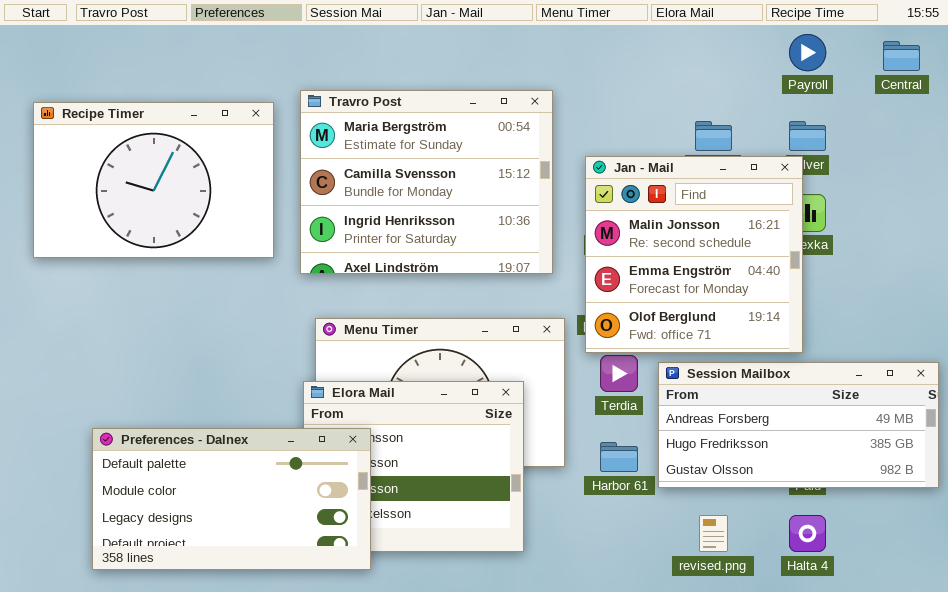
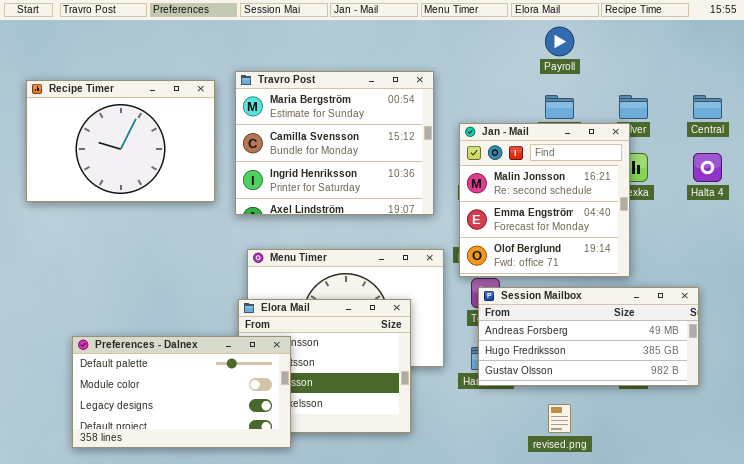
Payroll: [789,34,826,71] -> [545,27,574,56], moved
Central: [883,41,920,71] -> [693,95,722,119], moved
Session Mailbox: [658,362,939,488] -> [478,287,699,386], moved
Halta 4: [789,515,826,552] -> [693,153,722,182], moved

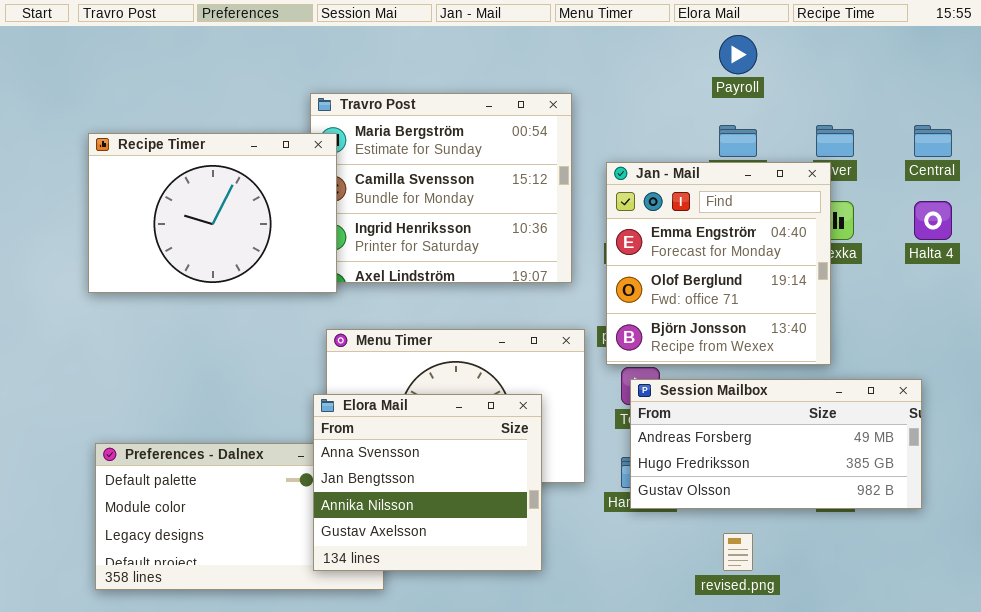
Recipe Timer: [26,80,215,202] -> [88,133,337,293], moved
Jan - Mail: [459,123,630,277] -> [606,162,831,365], scrolled down 1 row
Elora Mail: [238,299,411,433] -> [313,394,542,571], raised

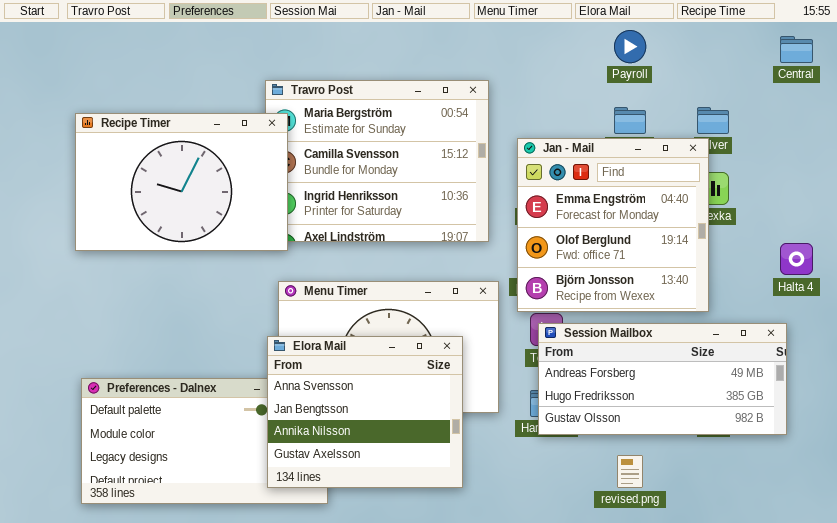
Central: [914,125,952,157] -> [780,36,813,63], moved
Halta 4: [914,201,952,240] -> [780,243,813,275], moved

